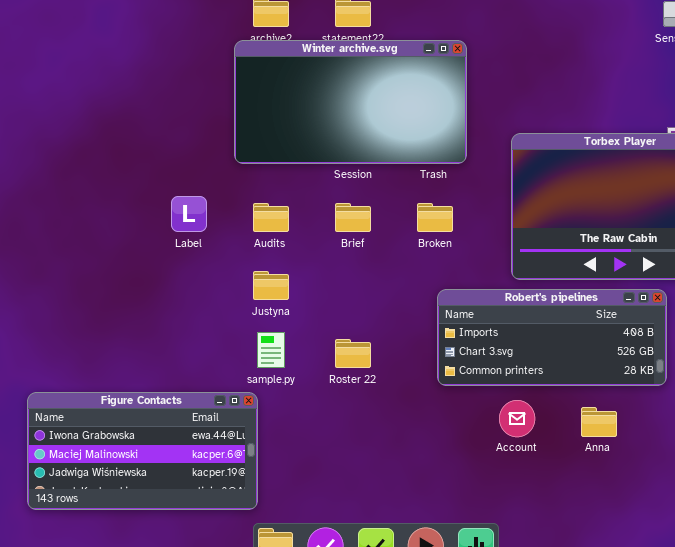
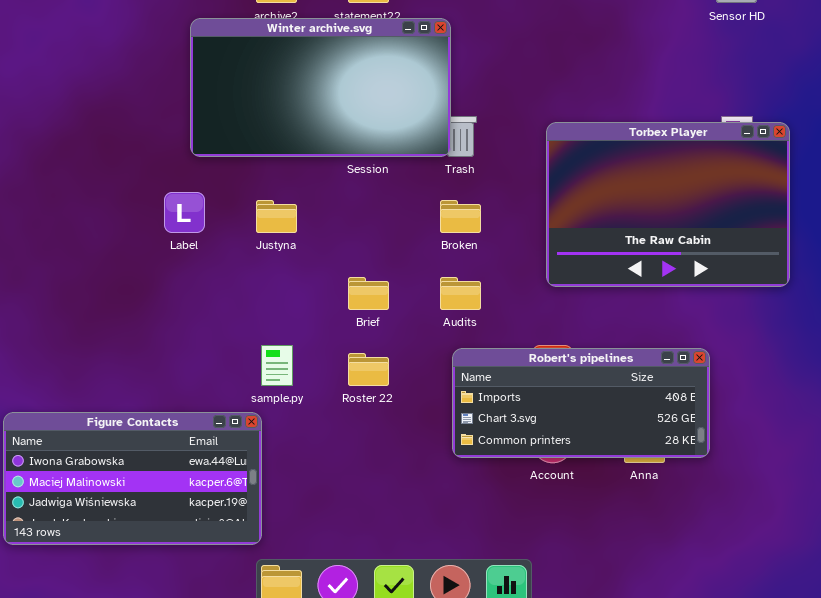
Winter archive.svg: [234,40,467,164] -> [190,18,451,157], moved
Audits: [253,203,289,232] -> [440,277,481,310], moved
Brief: [335,203,371,232] -> [348,277,389,310], moved
Justyna: [253,271,289,300] -> [256,200,297,233], moved
Robert's pipelines: [437,289,667,386] -> [452,348,710,458], moved

